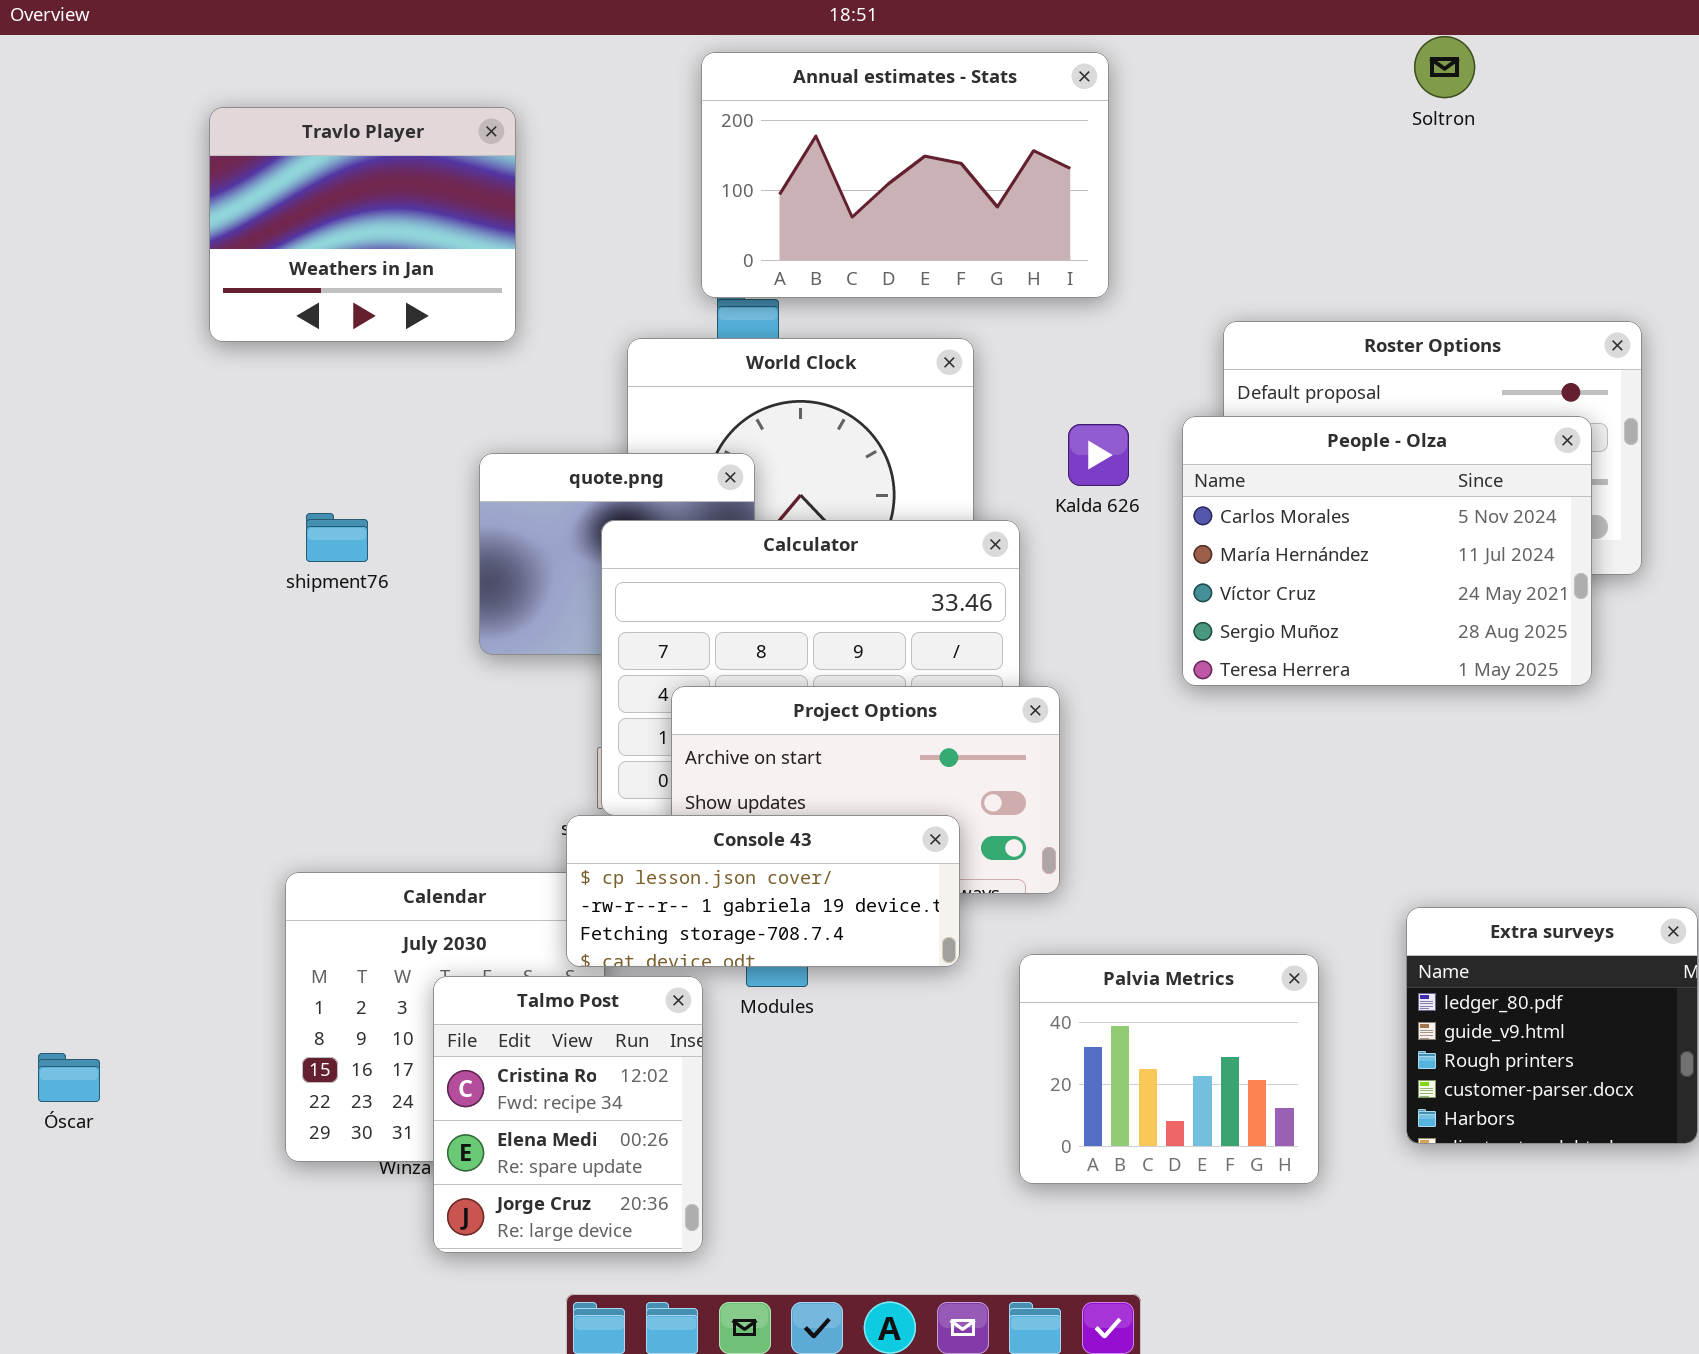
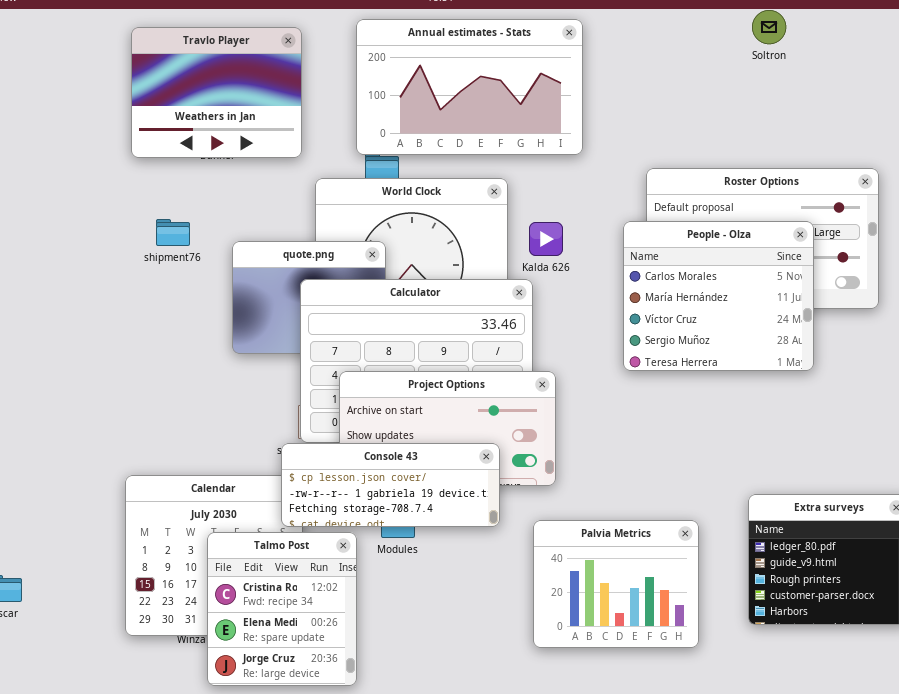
Travlo Player: [209,107,516,342] -> [131,27,302,158], moved
People - Olza: [1182,416,1592,686] -> [623,221,814,371], resized
Kalda 626: [1068,424,1129,486] -> [529,222,563,256], moved
shipment76: [306,513,368,562] -> [156,219,190,246], moved

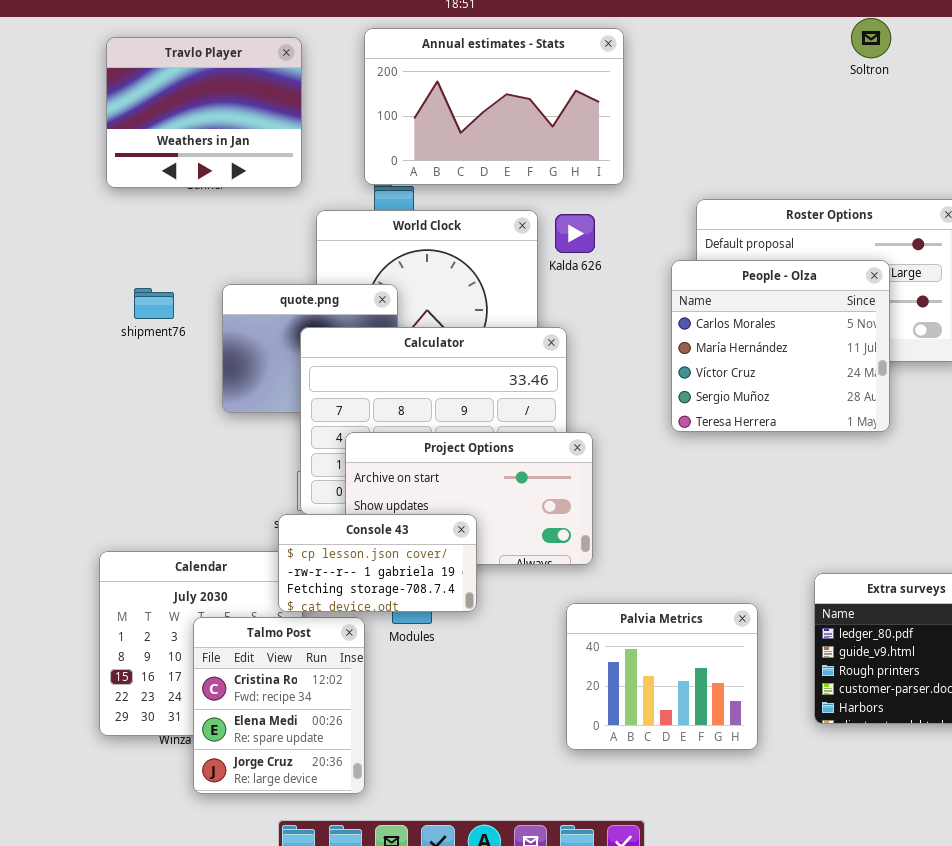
Soltron: [752,10,786,44] -> [851,18,891,58], moved
shipment76: [156,219,190,246] -> [134,288,174,319], moved
Kalda 626: [529,222,563,256] -> [555,214,595,253], moved
Console 43: [281,443,500,527] -> [278,514,477,612], resized

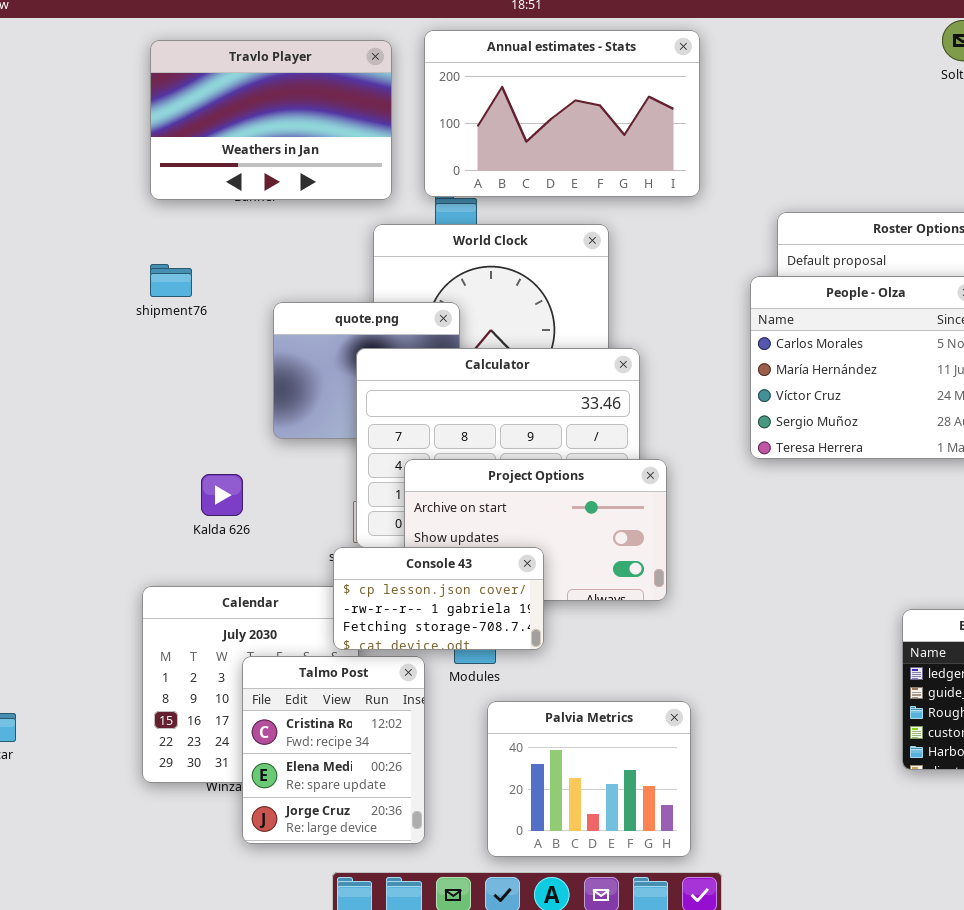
Travlo Player: [106,37,302,188] -> [150,40,392,200], resized
Kalda 626: [555,214,595,253] -> [201,474,243,516], moved
shipment76: [134,288,174,319] -> [150,264,192,297], moved
Palvia Metrics: [566,603,758,750] -> [487,701,691,857], moved

